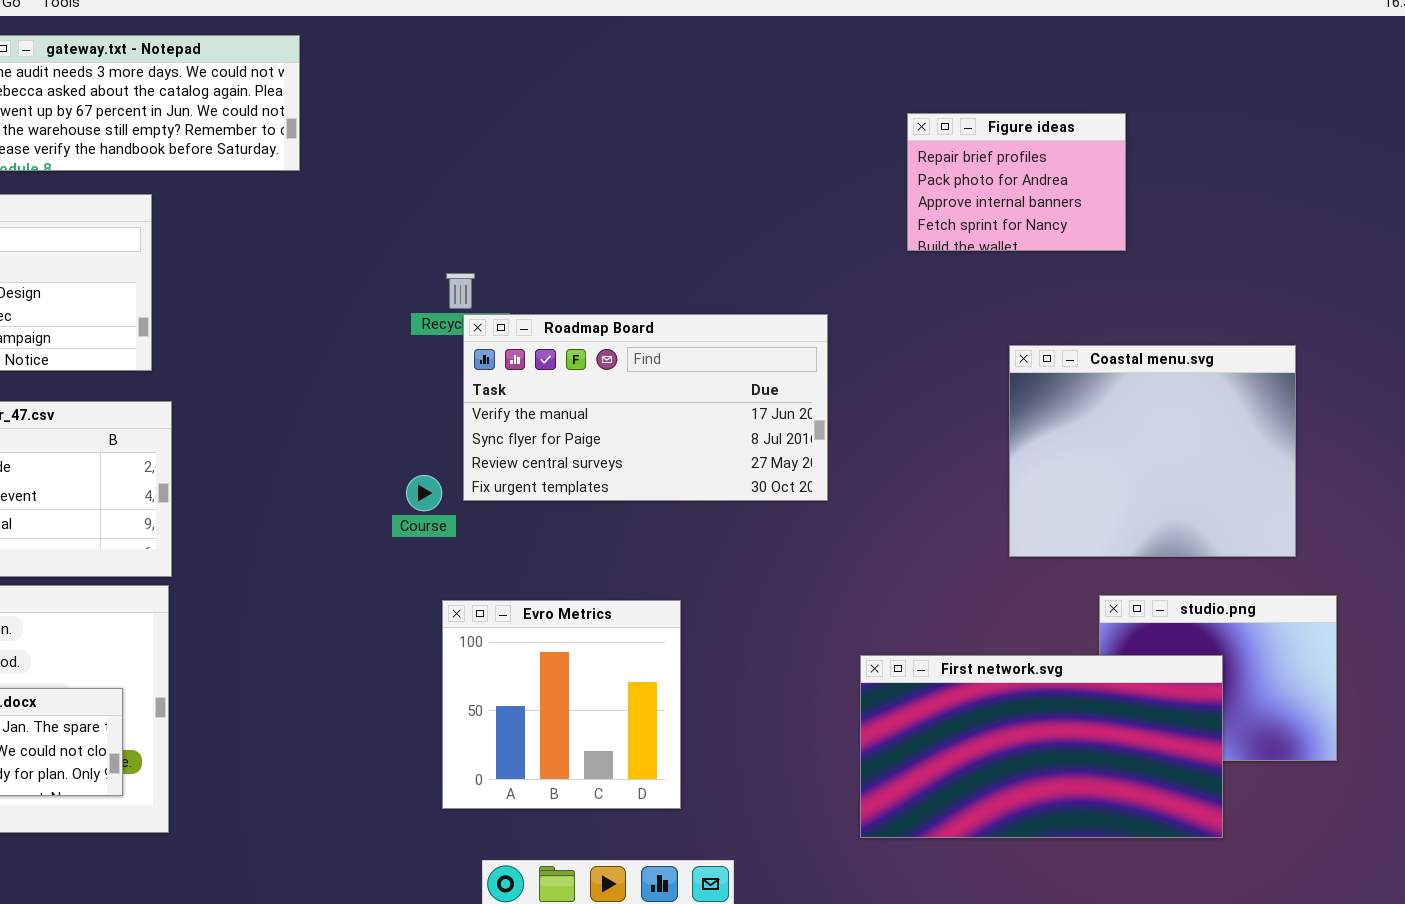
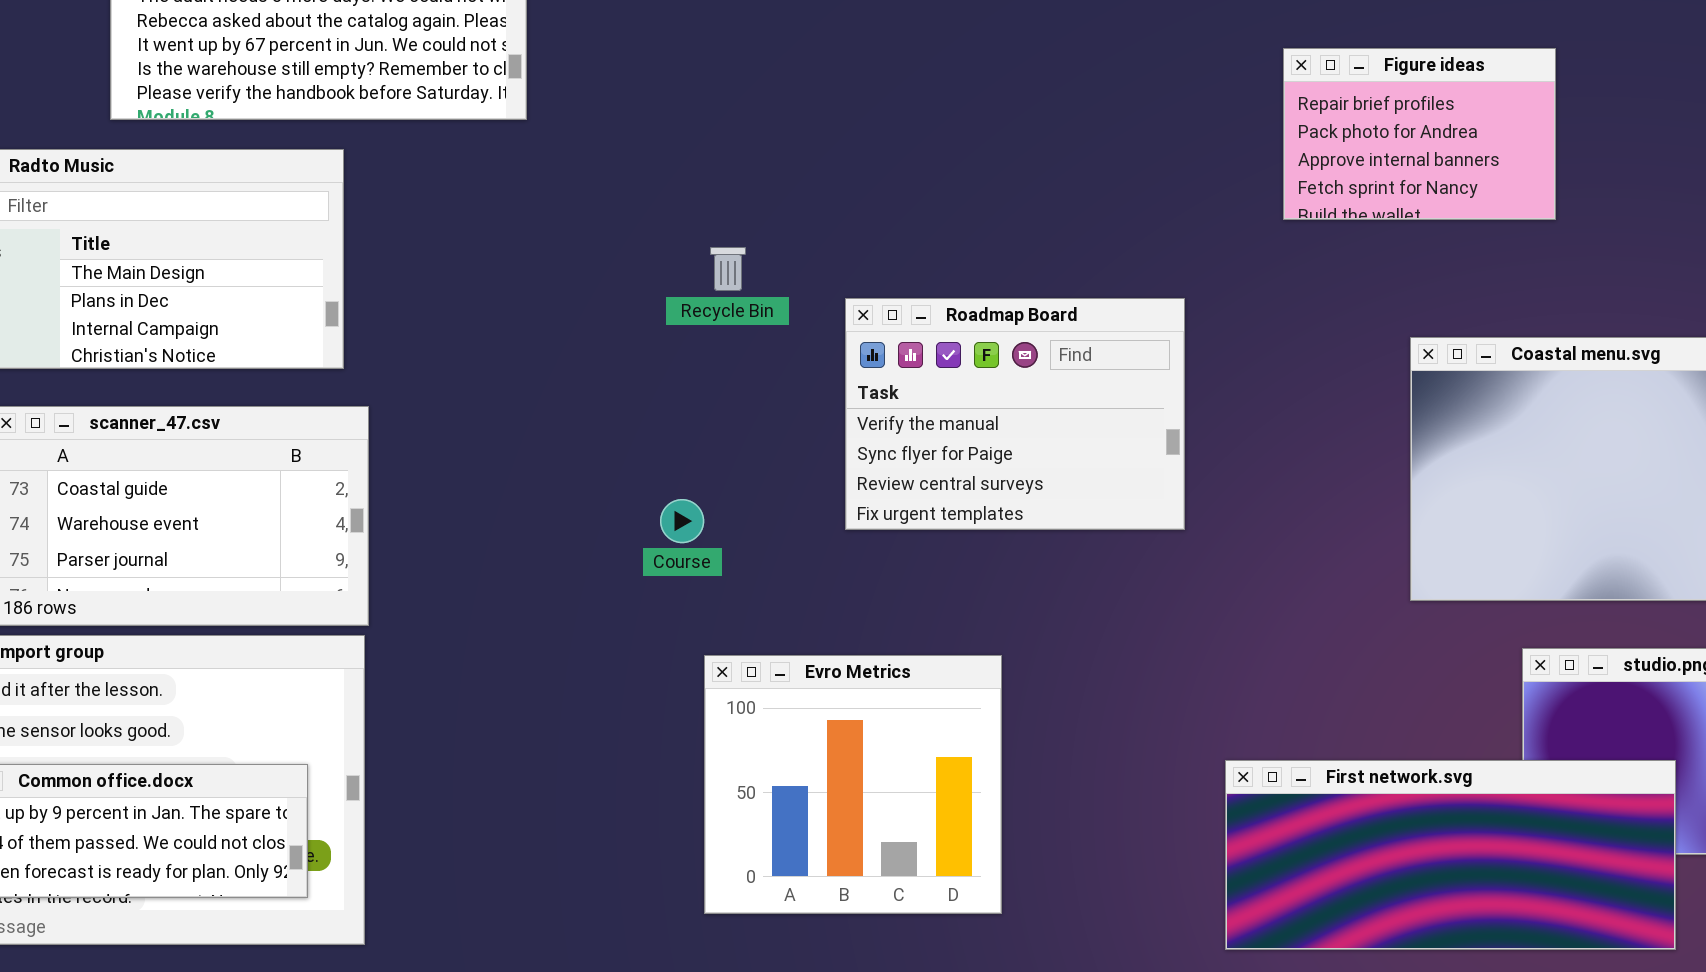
Roadmap Board: [463,314,828,501] -> [845,298,1185,530], resized
First network.svg: [860,655,1223,838] -> [1225,760,1676,950], resized

